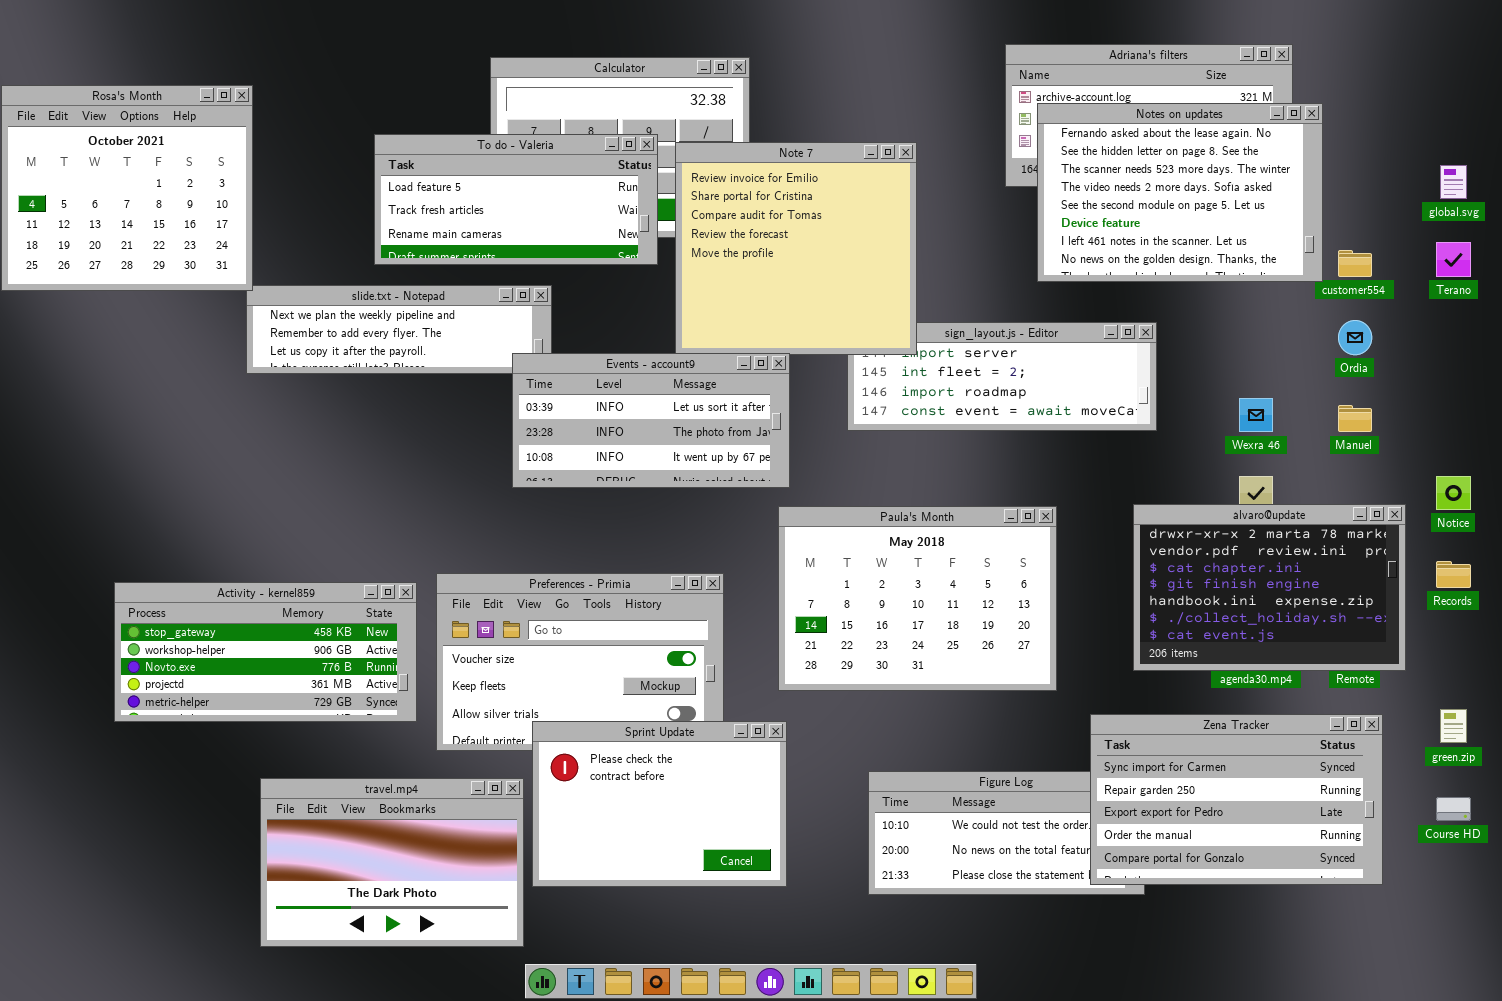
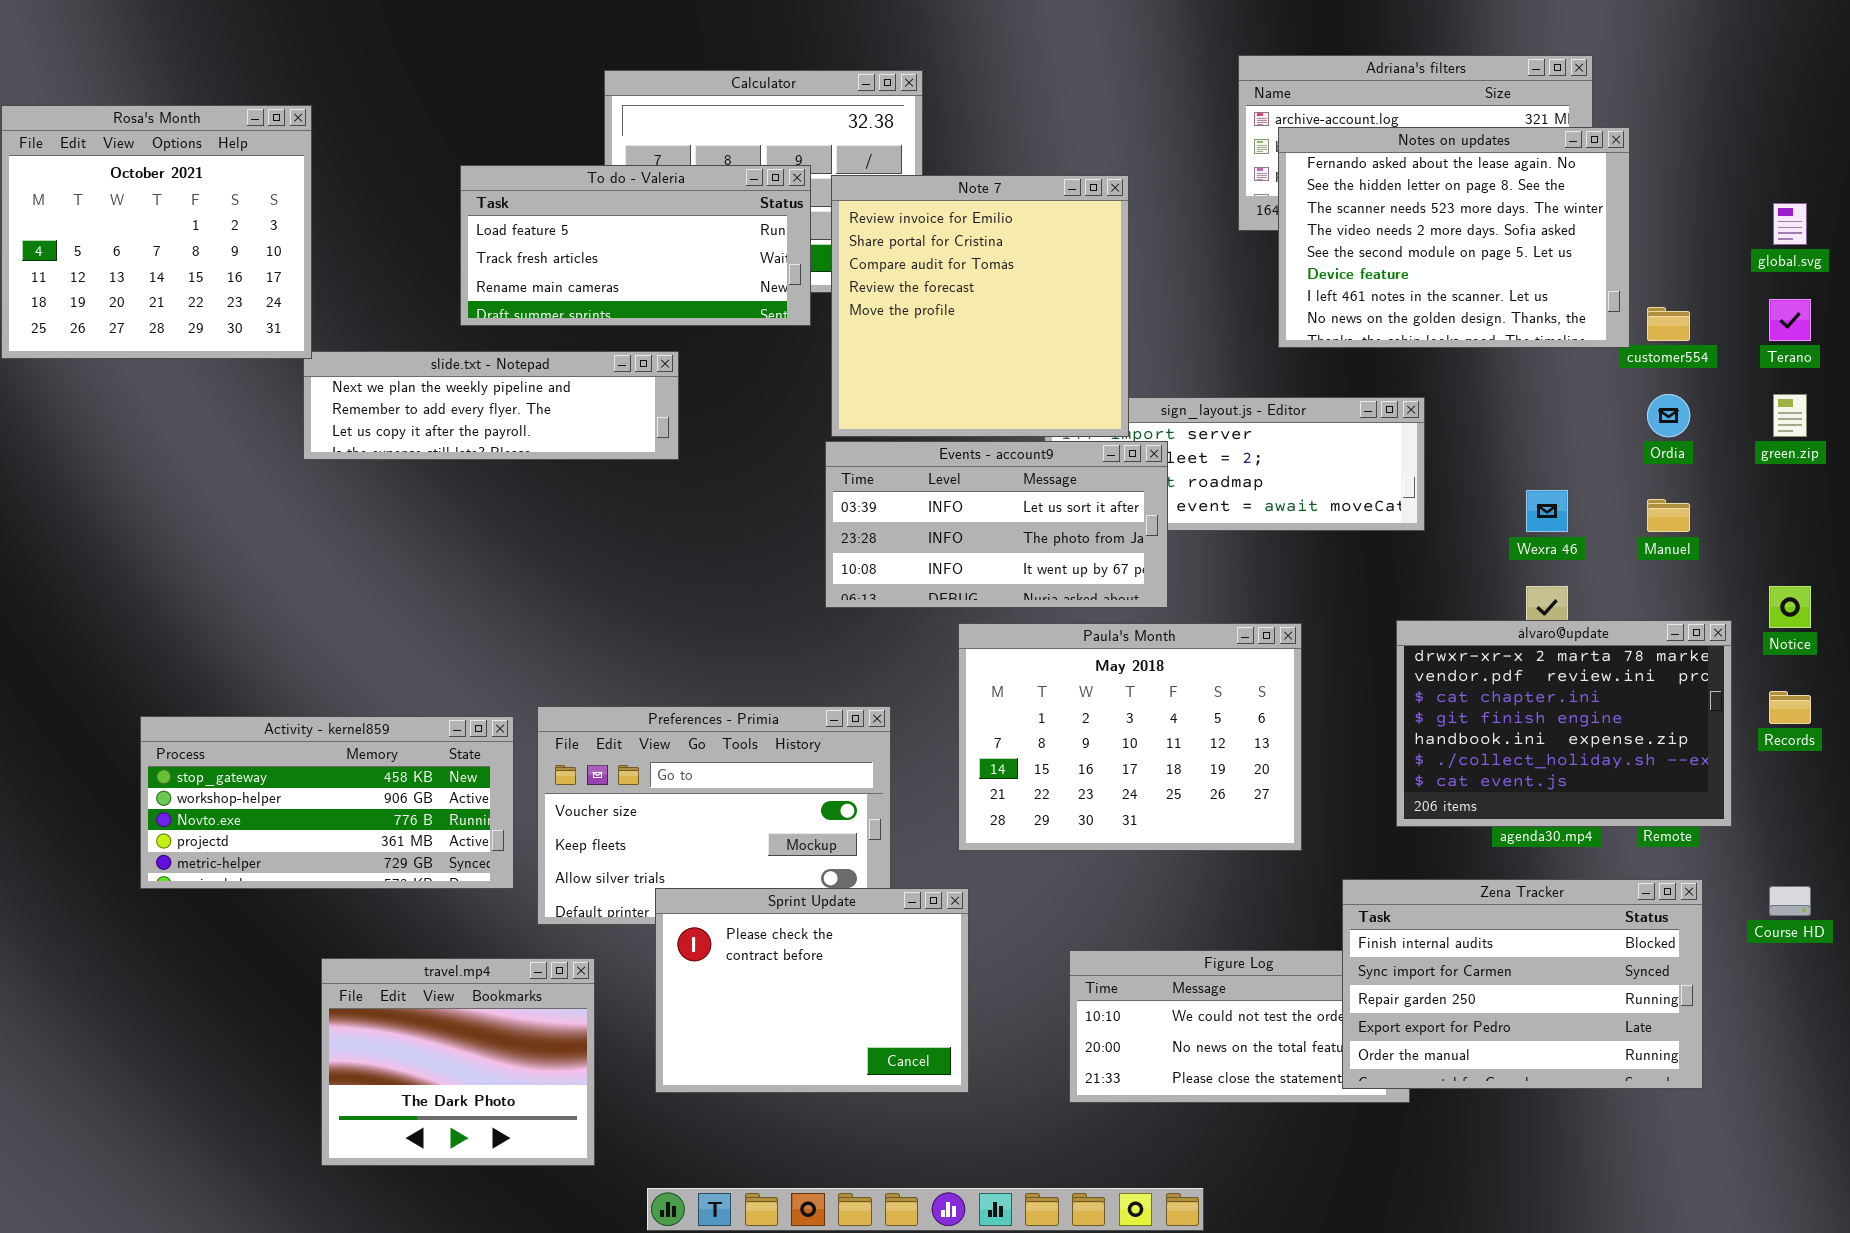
Events - account9: [512,353,790,488] -> [825,441,1168,608], moved
green.zip: [1440,709,1467,743] -> [1773,394,1807,437], moved
Zena Tracker: [1090,714,1383,885] -> [1342,879,1703,1089], scrolled up 1 row
travel.mp4: [260,778,524,947] -> [321,958,595,1166], resized
Course HD: [1436,797,1471,821] -> [1769,886,1811,916], moved

